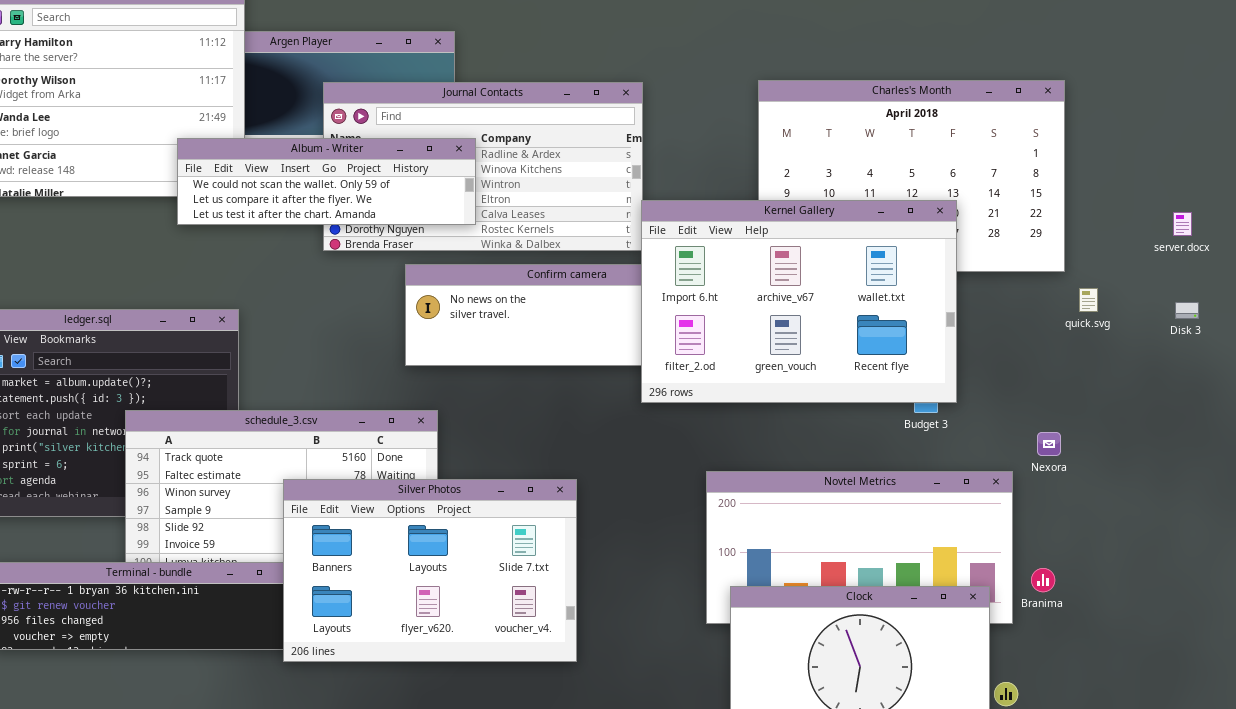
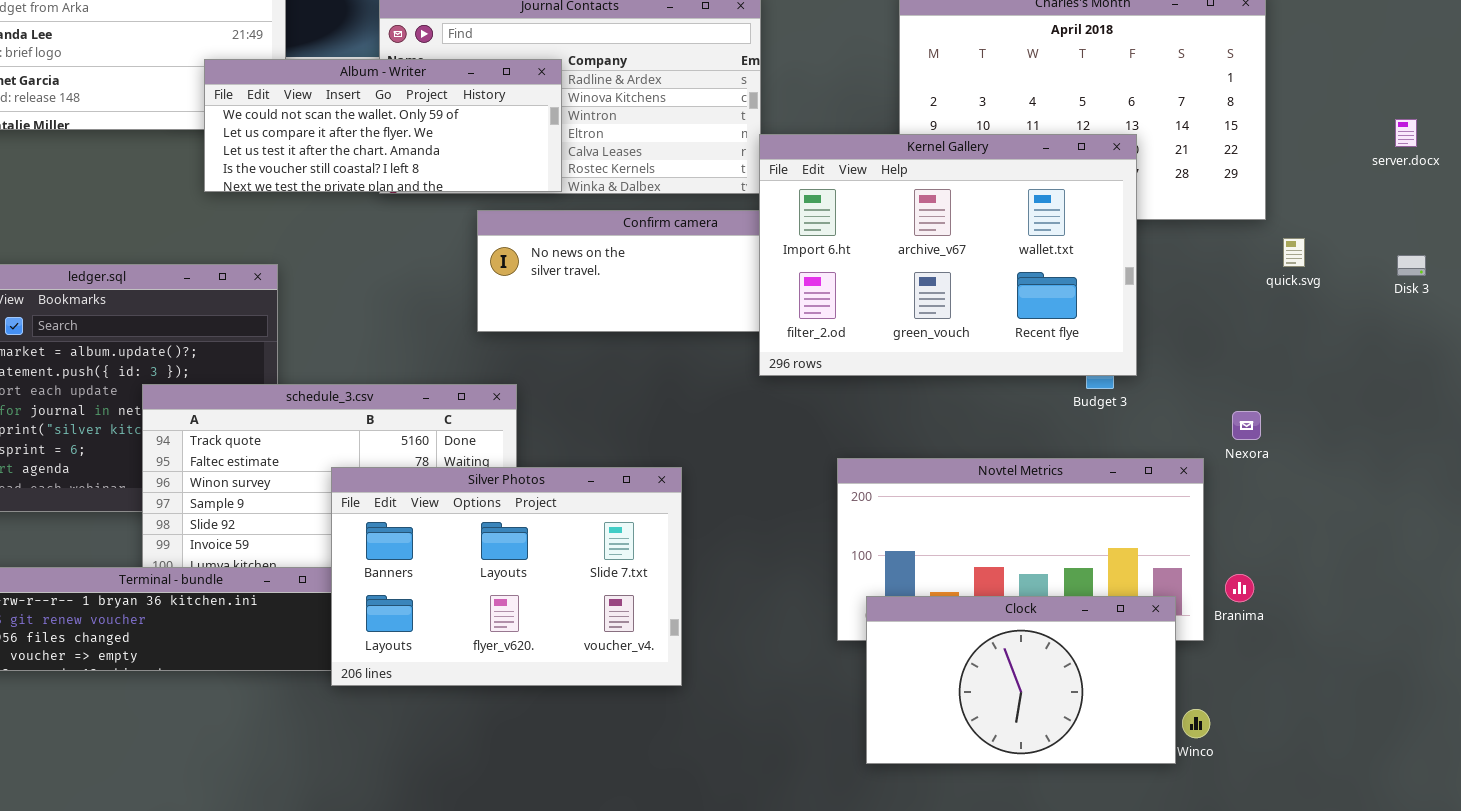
Album - Writer: [177,138,476,225] -> [204,59,562,192], resized
server.docx: [1173,212,1192,236] -> [1395,119,1417,147], moved

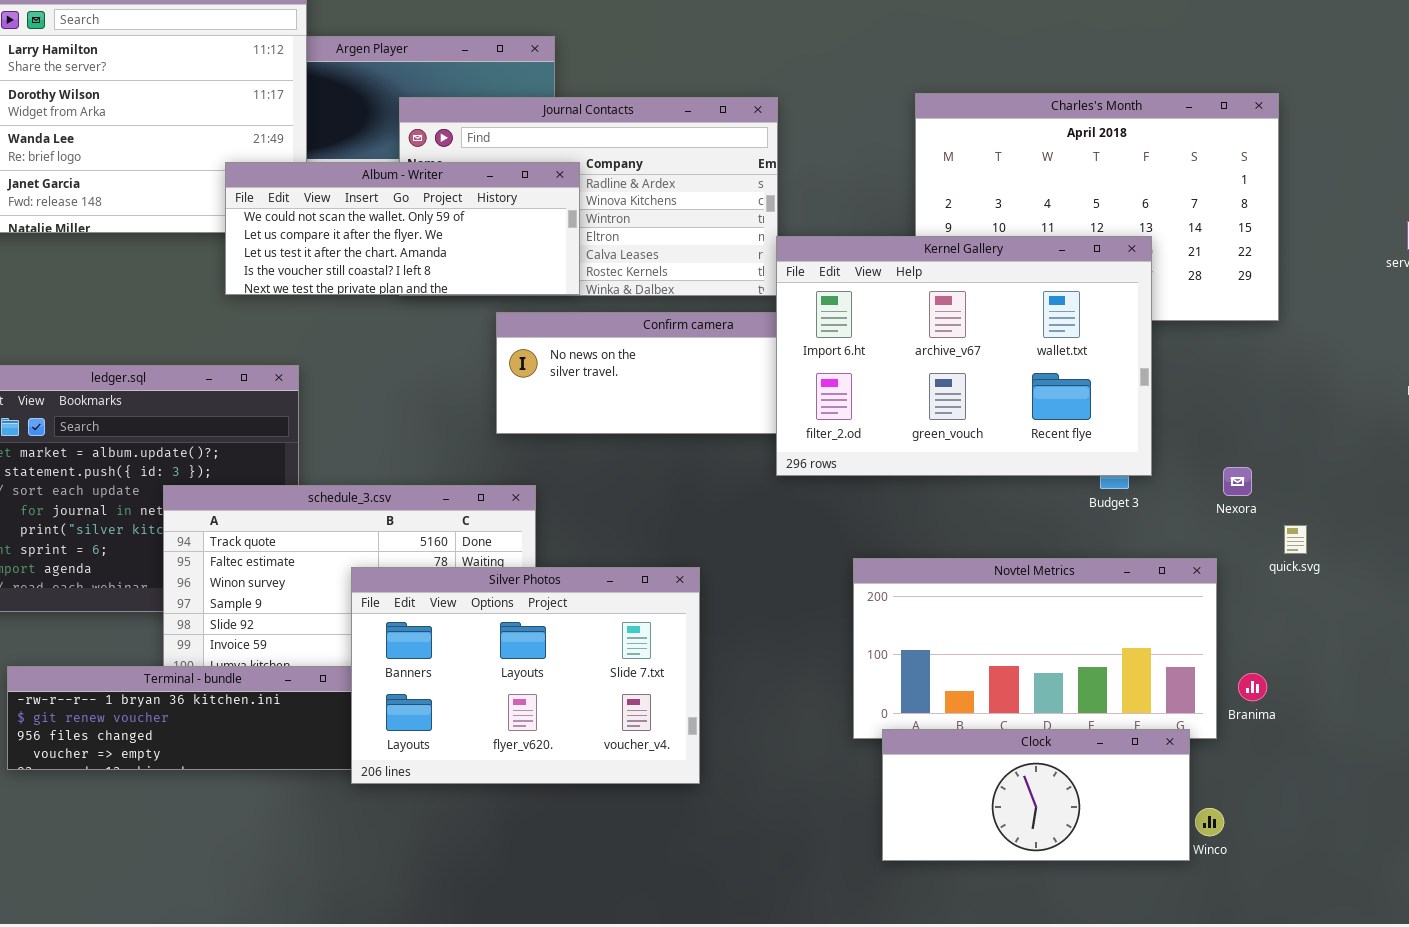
quick.svg: [1283,238,1305,267] -> [1284,525,1307,554], moved
Nexora: [1232,411,1261,440] -> [1223,467,1252,496], moved
Clock: [866,596,1176,764] -> [882,729,1190,861], resized

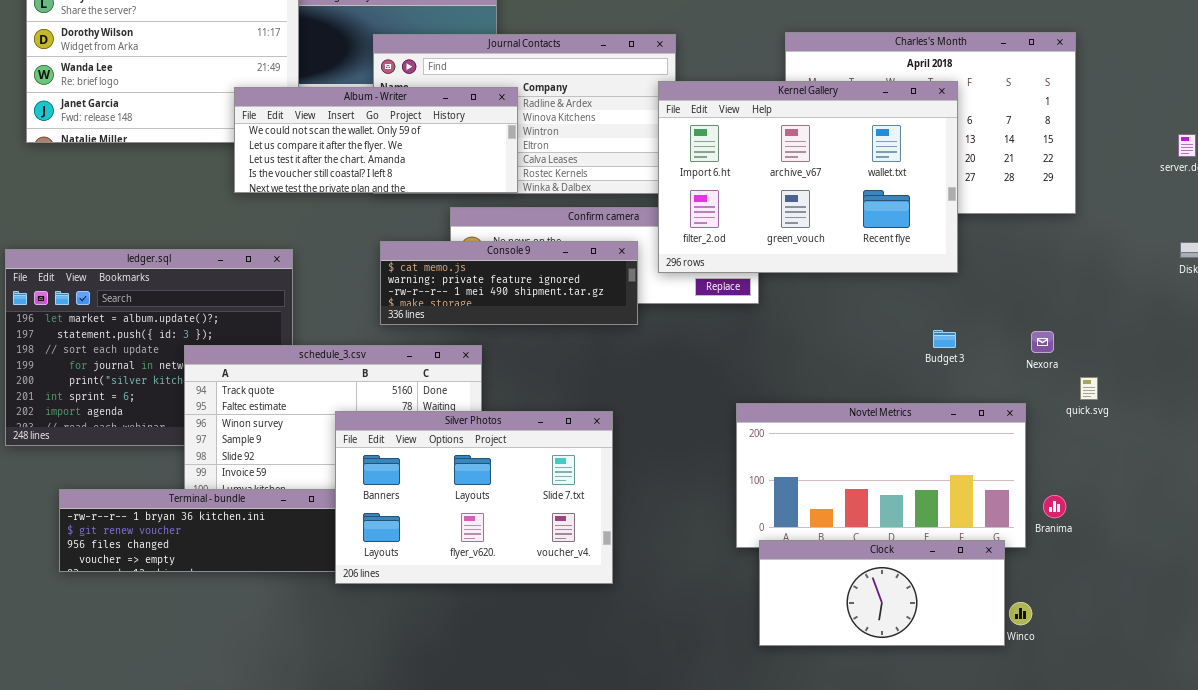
Kernel Gallery: [776,236,1152,476] -> [658,81,958,273], moved
Console 9: none -> [380,241,638,325], opened

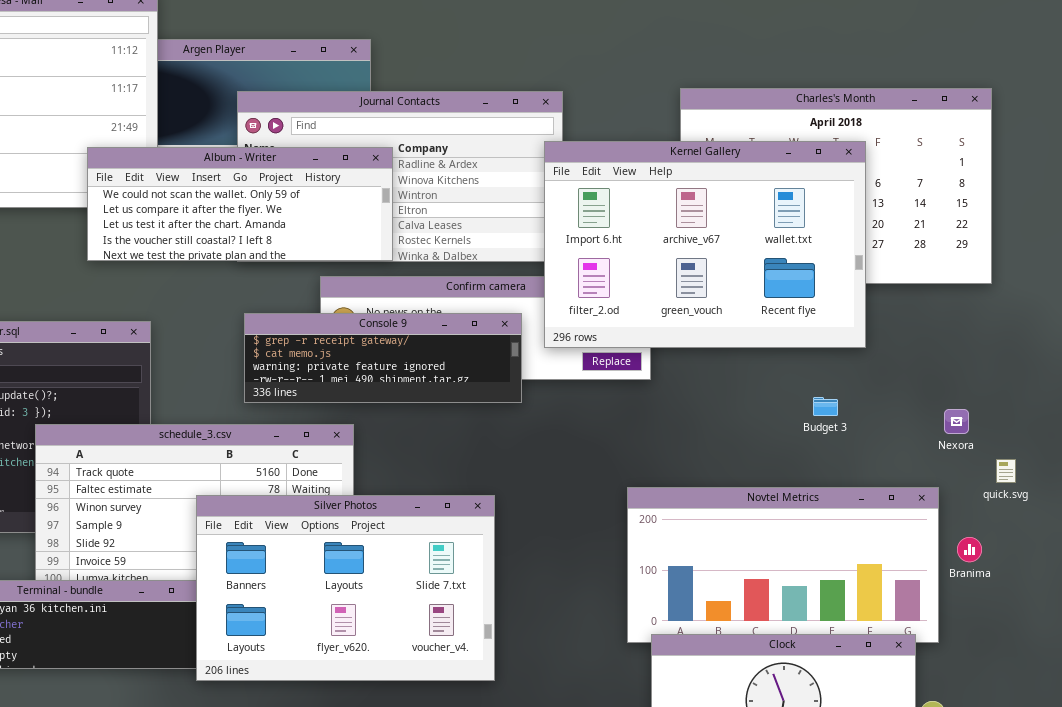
Console 9: [380,241,638,325] -> [244,313,522,403], scrolled up 1 row
Budget 3: [933,330,956,348] -> [813,397,838,416], moved
Branima: [1043,495,1066,518] -> [957,537,982,562], moved

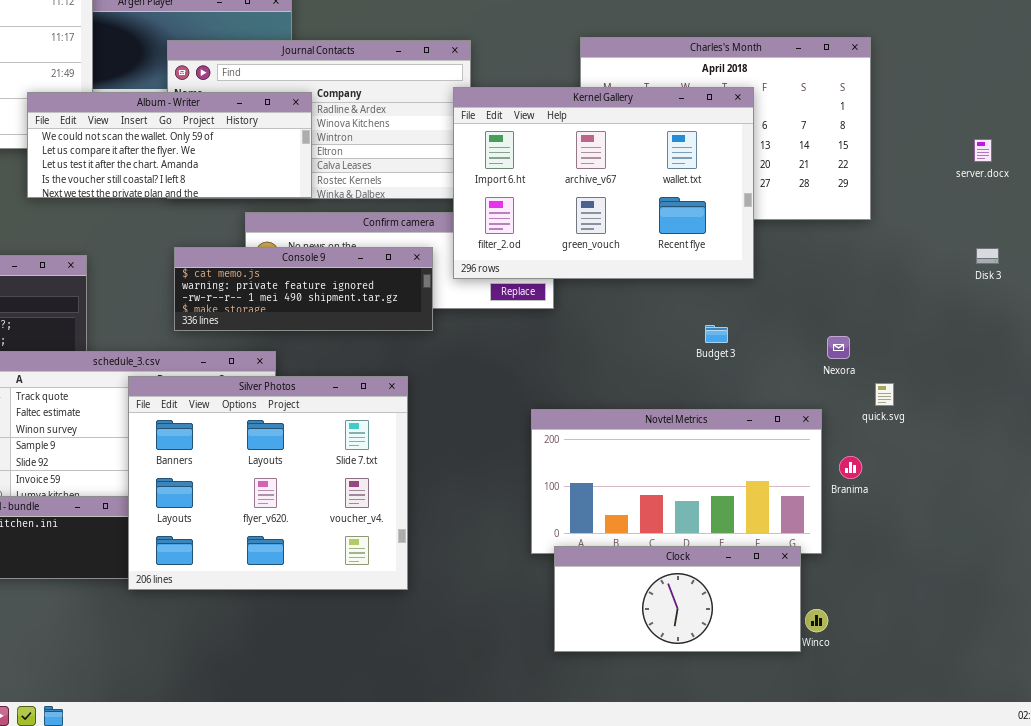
Console 9: [244,313,522,403] -> [174,247,433,331], scrolled down 1 row
Silver Photos: [196,495,495,681] -> [128,376,408,590], resized

